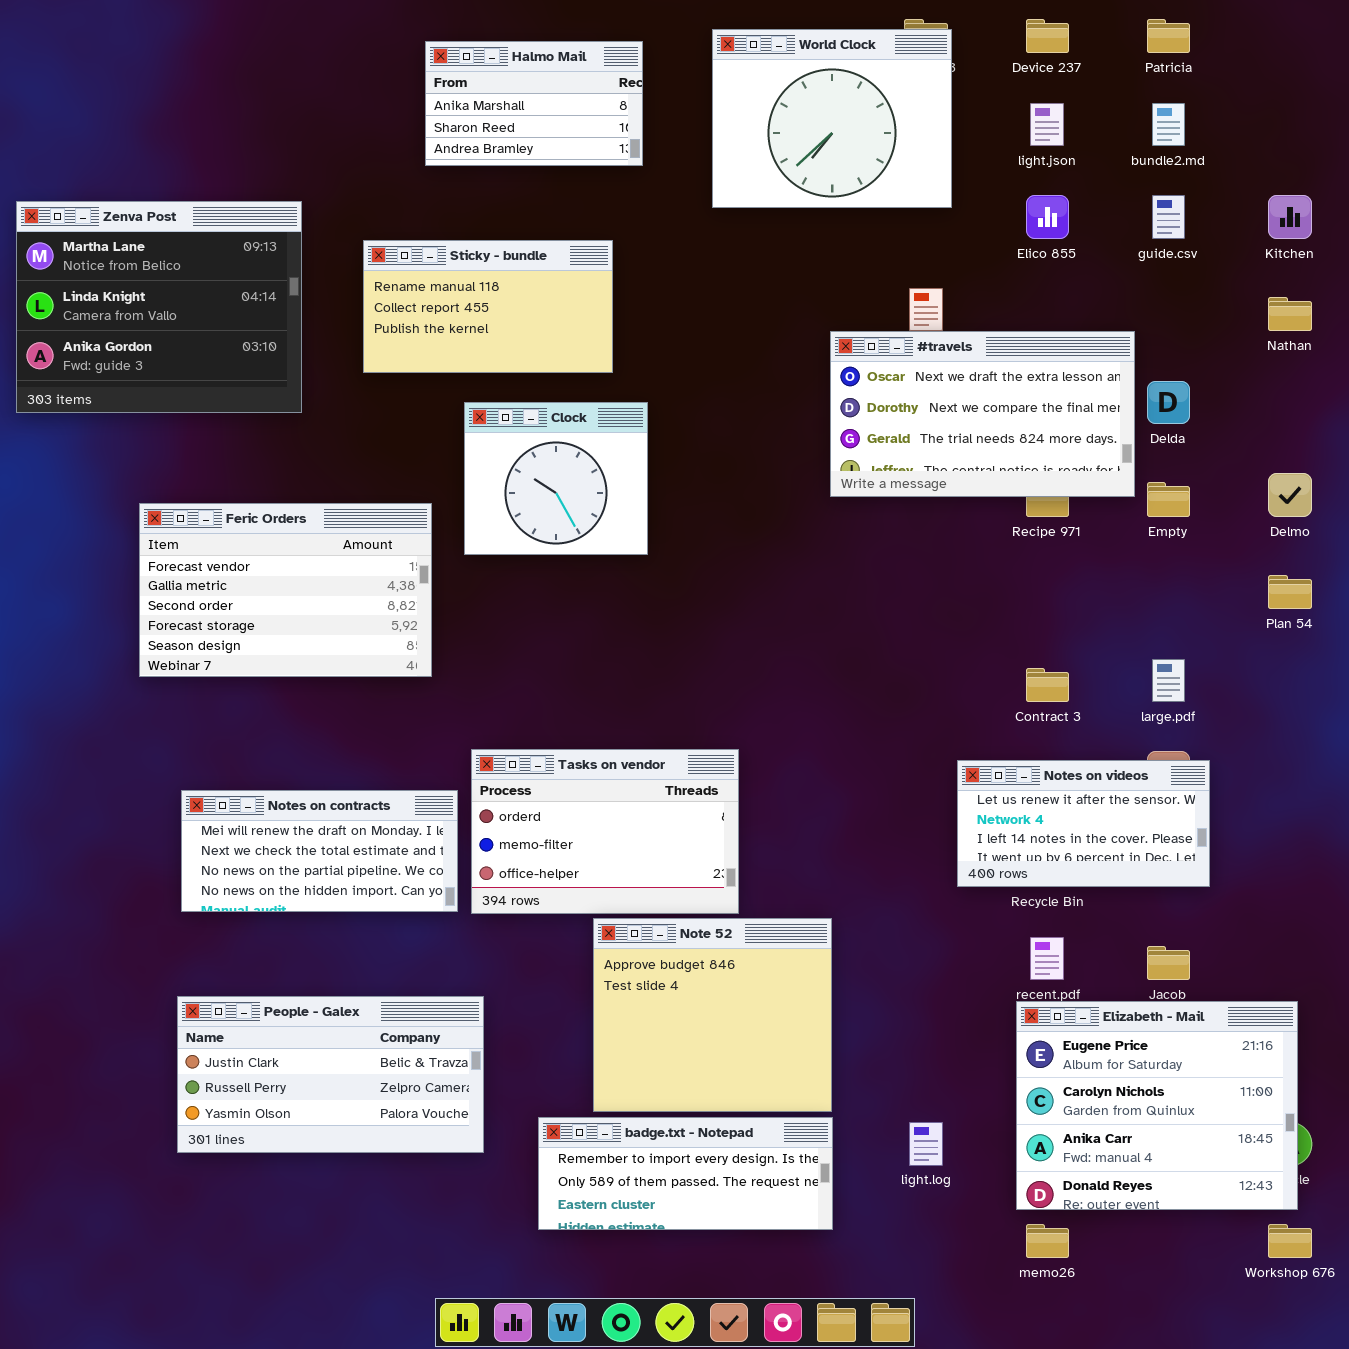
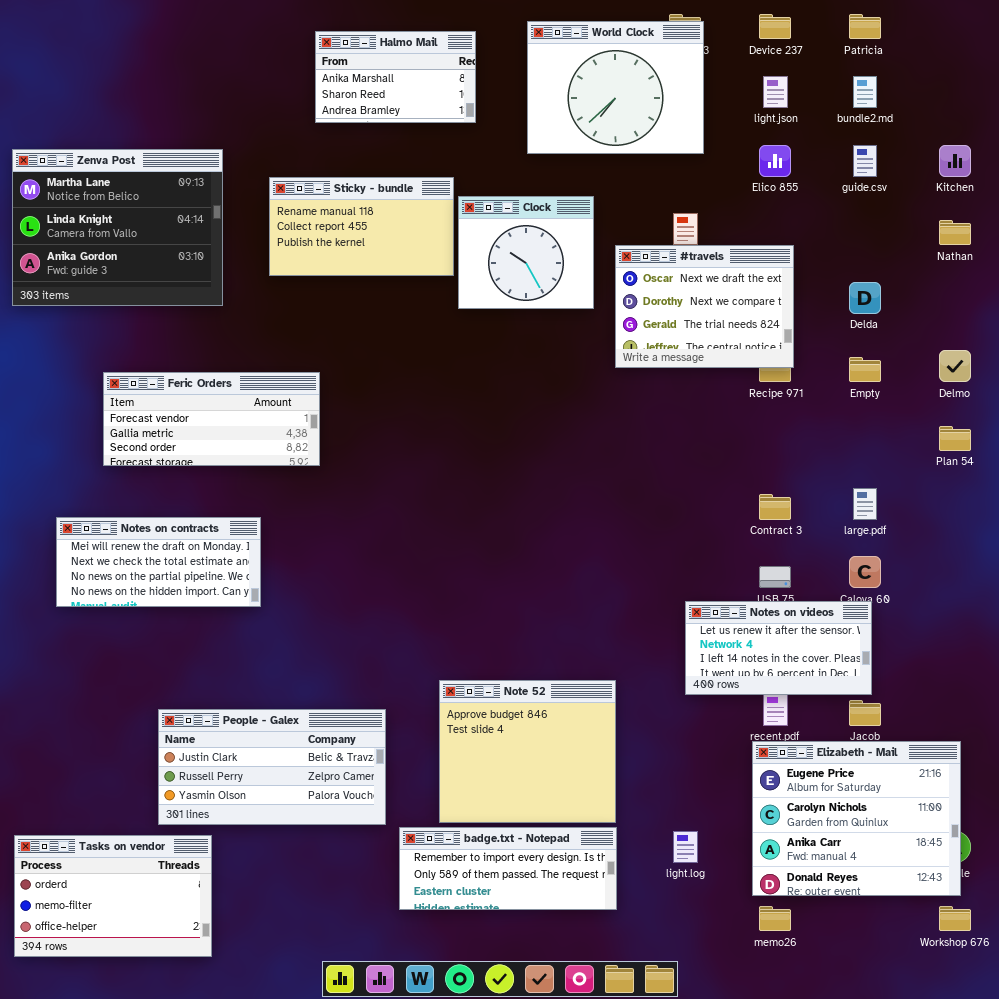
#travels: [830,331,1135,497] -> [615,245,794,368], resized
Clock: [464,402,648,555] -> [458,196,594,309], moved
Feric Orders: [139,503,432,677] -> [103,372,320,466], resized
Tasks on vendor: [471,749,739,914] -> [14,835,212,957], moved
Notes on videos: [957,760,1210,887] -> [685,601,872,695], moved
Notes on contracts: [181,790,458,912] -> [56,517,261,607], moved
People - Galex: [177,996,484,1153] -> [158,709,386,825], moved

